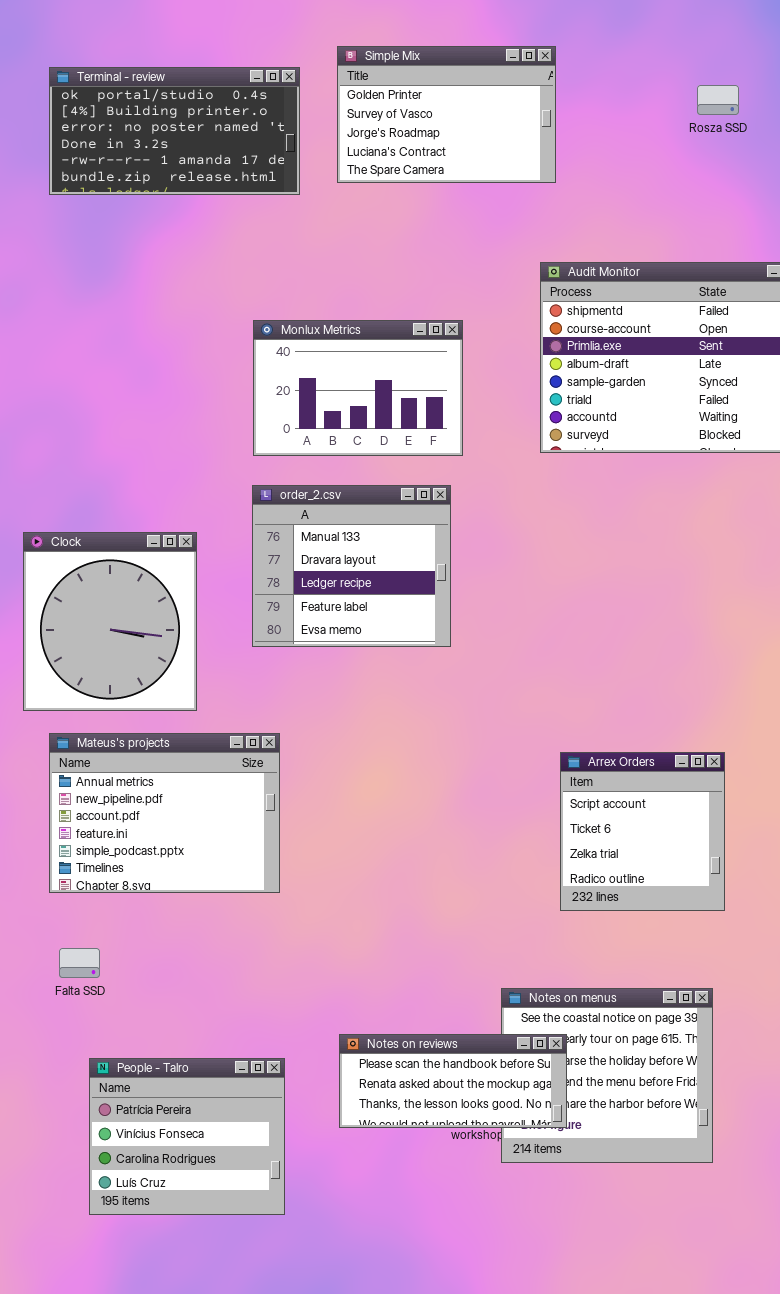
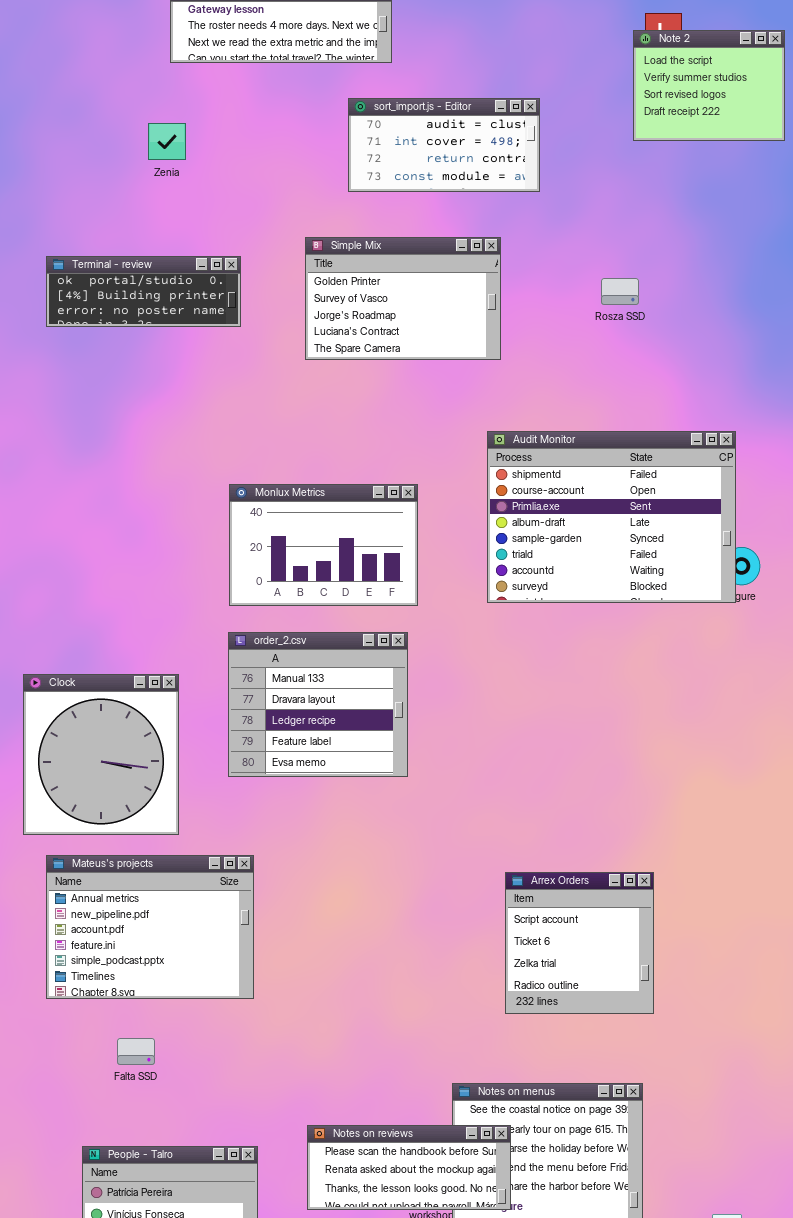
Terminal - review: [49,67,300,195] -> [46,256,241,327], resized
Rosza SSD: [697,85,739,115] -> [601,278,639,305], moved
Falta SSD: [59,948,100,978] -> [117,1038,155,1065], moved

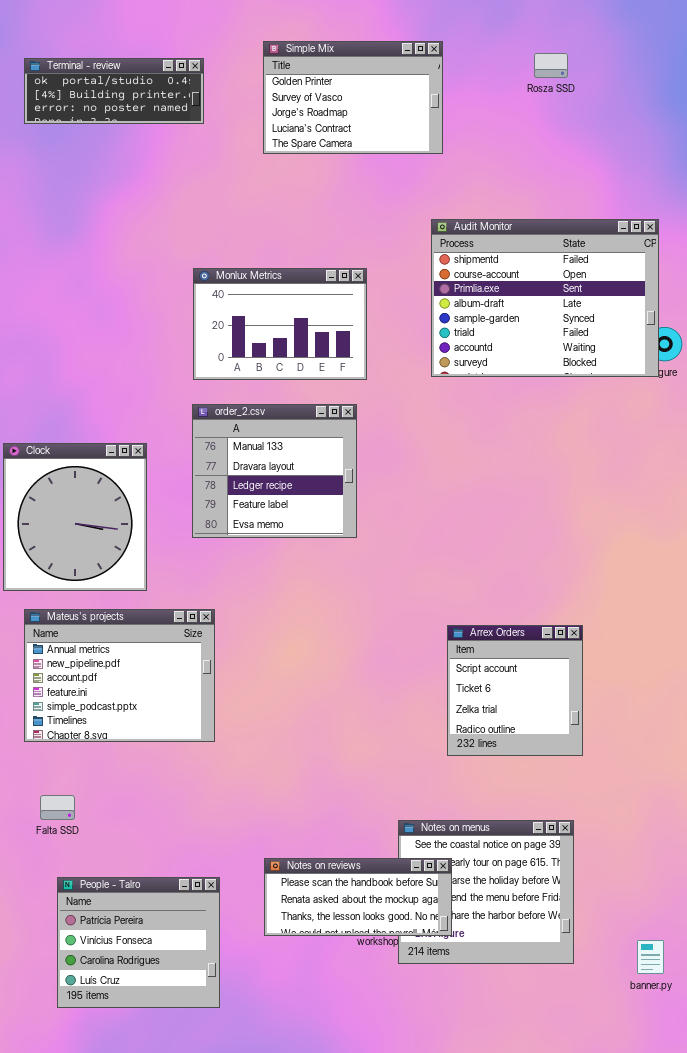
Rosza SSD: [601,278,639,305] -> [534,53,568,78], moved
Falta SSD: [117,1038,155,1065] -> [40,795,75,820], moved

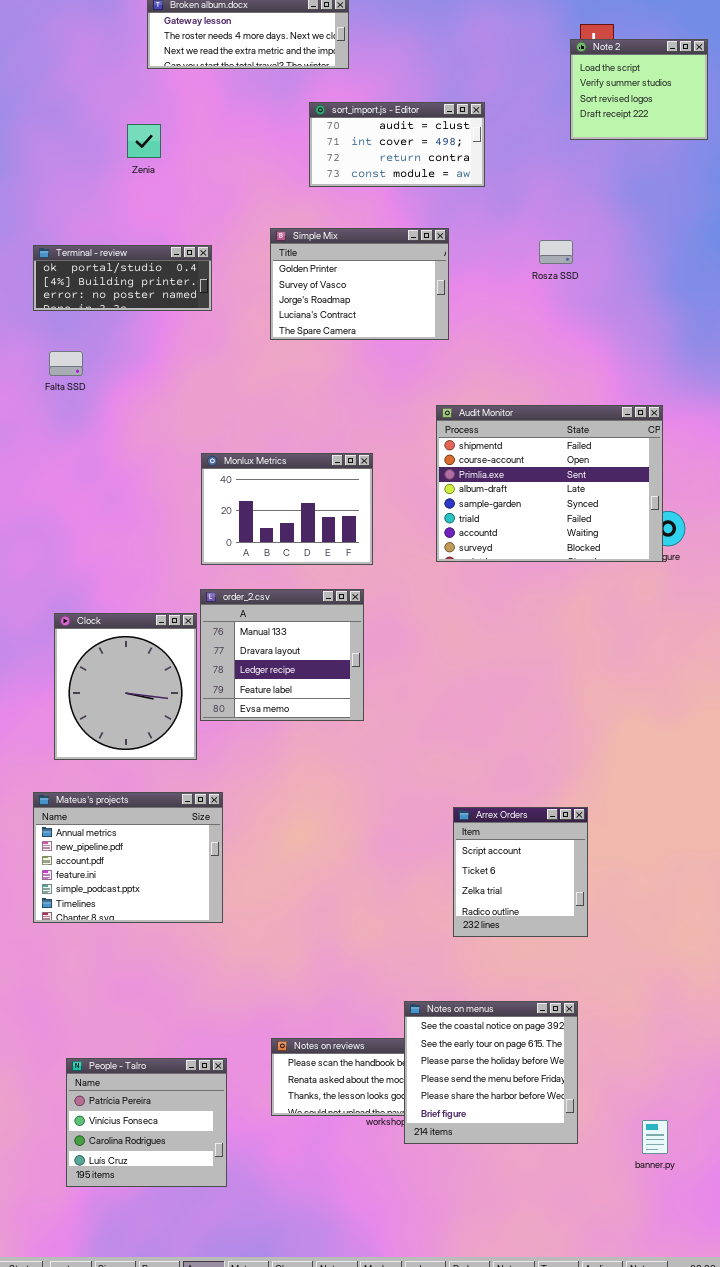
Clock: [3,443,147,591] -> [54,613,197,760], moved
Falta SSD: [40,795,75,820] -> [49,351,83,376], moved
Notes on menus: [398,820,574,964] -> [404,1001,578,1144], raised

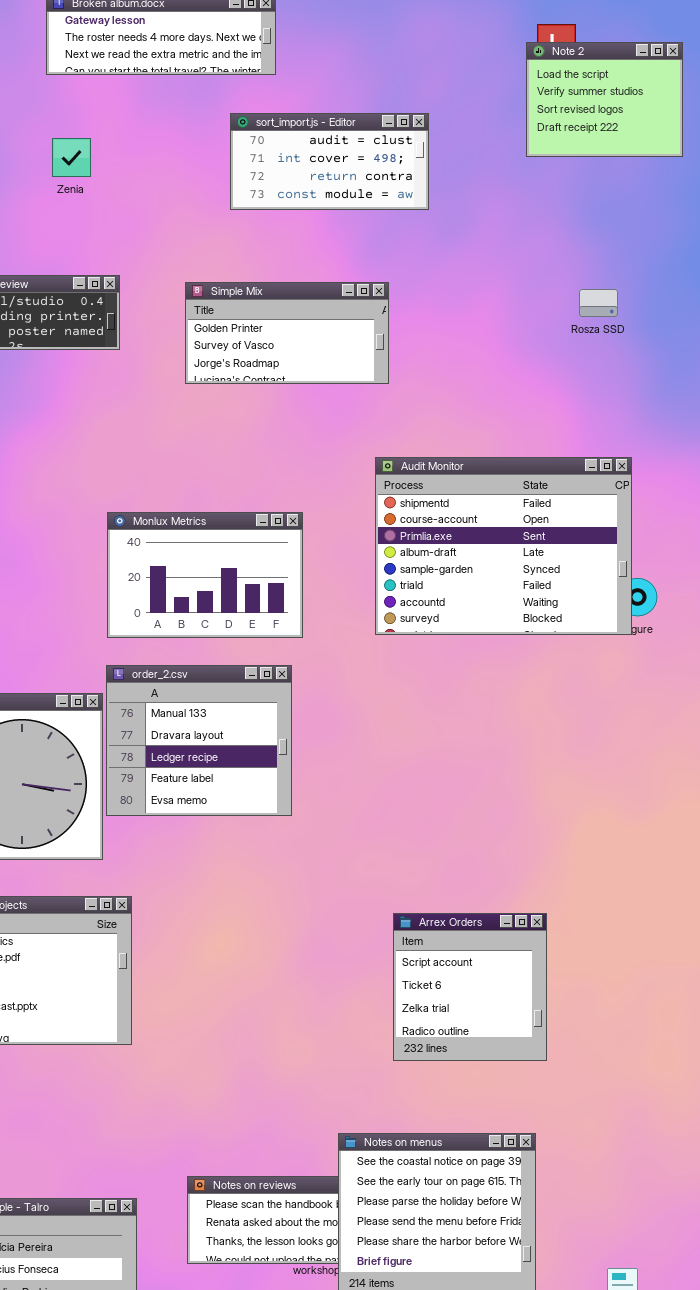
Zenia: [127,124,161,158] -> [52,138,91,177], moved
Simple Mix: [270,228,449,340] -> [185,282,389,384], resized
Rosza SSD: [539,240,573,264] -> [579,289,618,317], moved

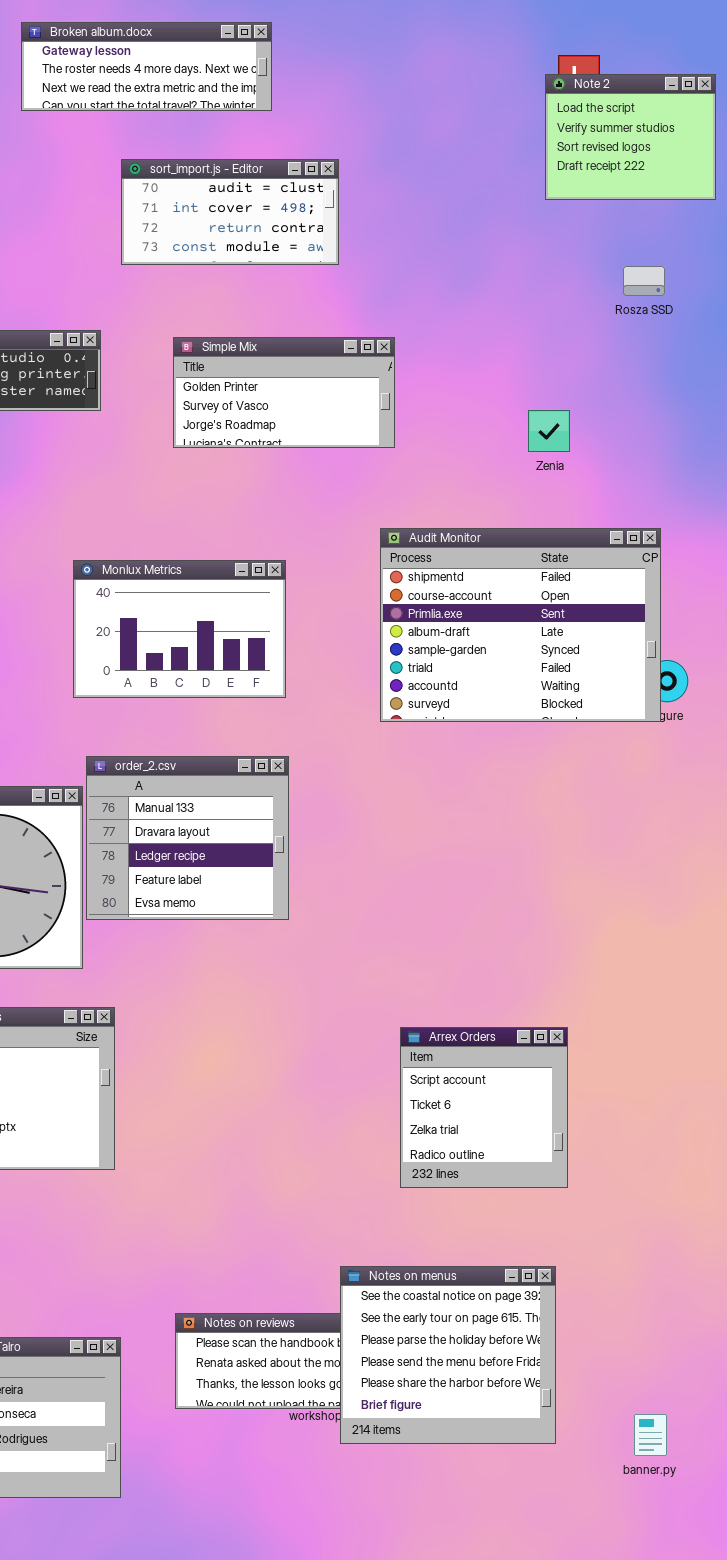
sort_import.js - Editor: [230,113,429,210] -> [121,159,339,265], moved
Zenia: [52,138,91,177] -> [528,410,570,452], moved
Rosza SSD: [579,289,618,317] -> [623,266,665,296], moved
Monlux Metrics: [107,512,303,638] -> [73,560,286,698], moved

